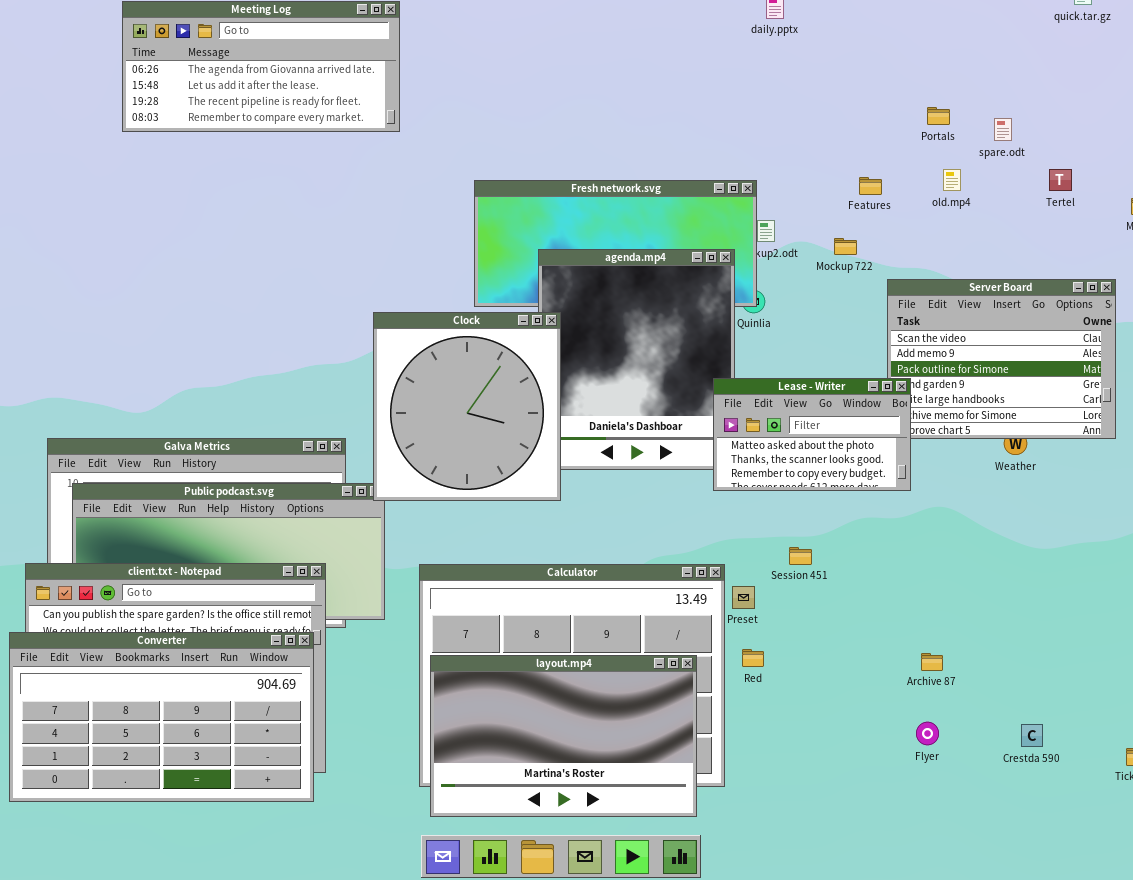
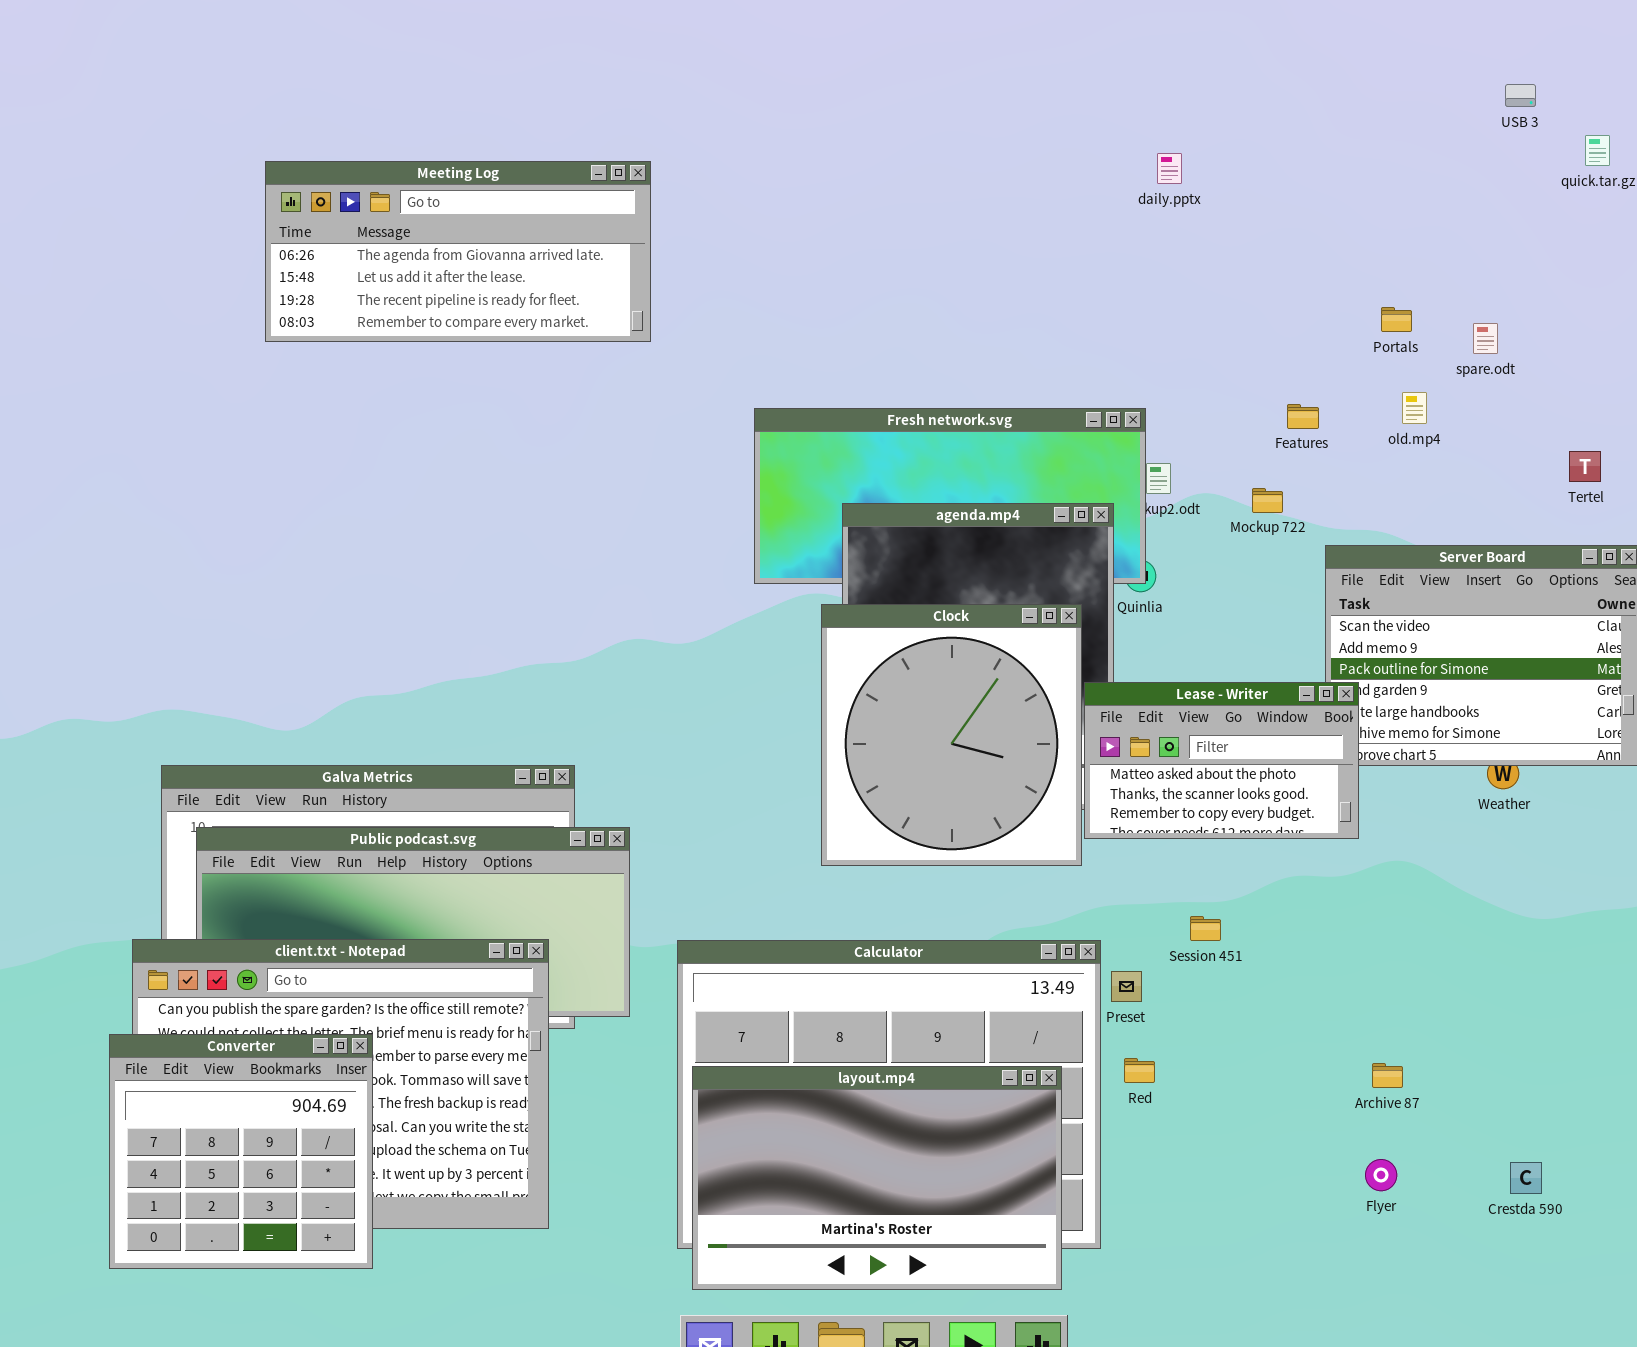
Tertel: [1049,169,1072,191] -> [1569,451,1601,482], moved
Clock: [373,312,561,501] -> [821,604,1082,866], moved
Converter: [9,632,314,802] -> [109,1034,373,1269], resized

